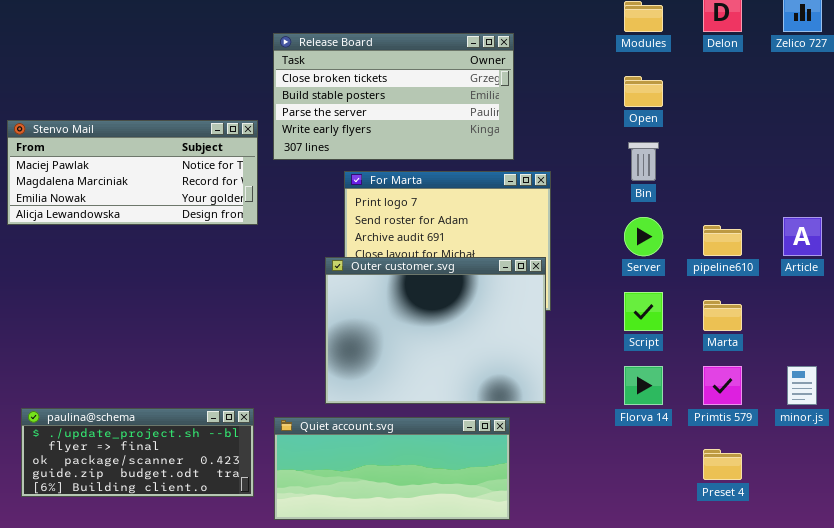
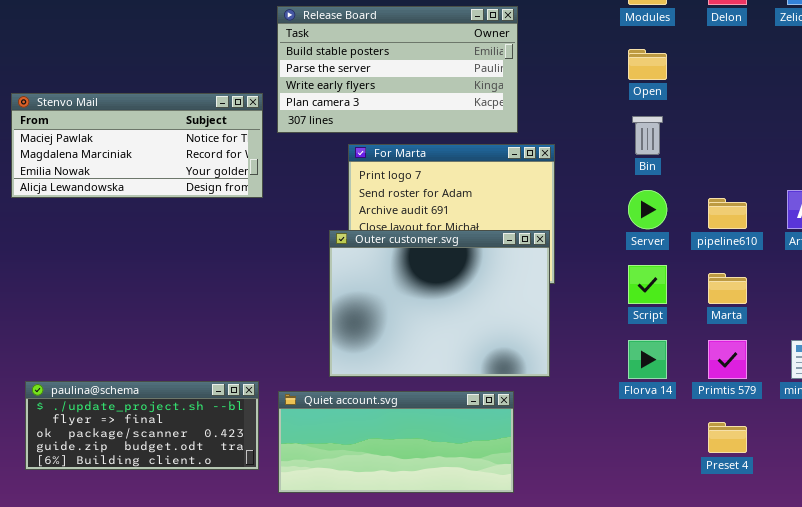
Release Board: [273,33,514,160] -> [277,6,518,133], scrolled down 1 row

